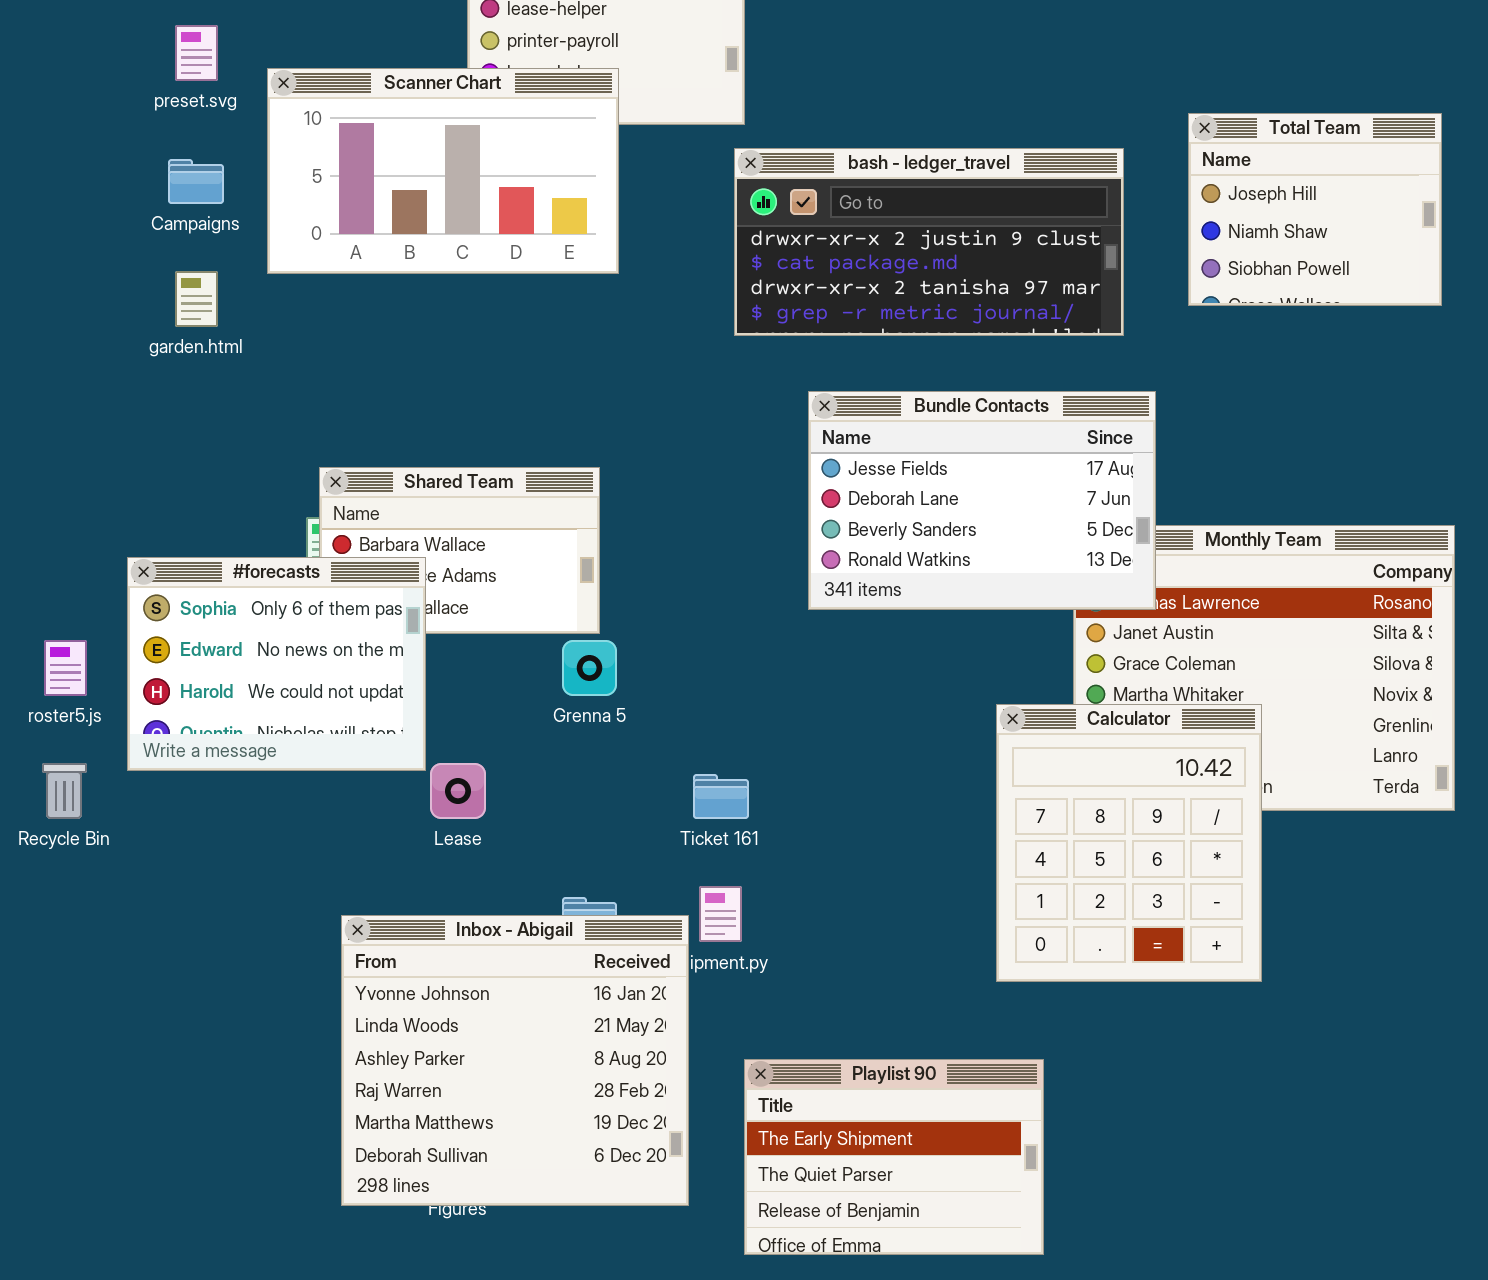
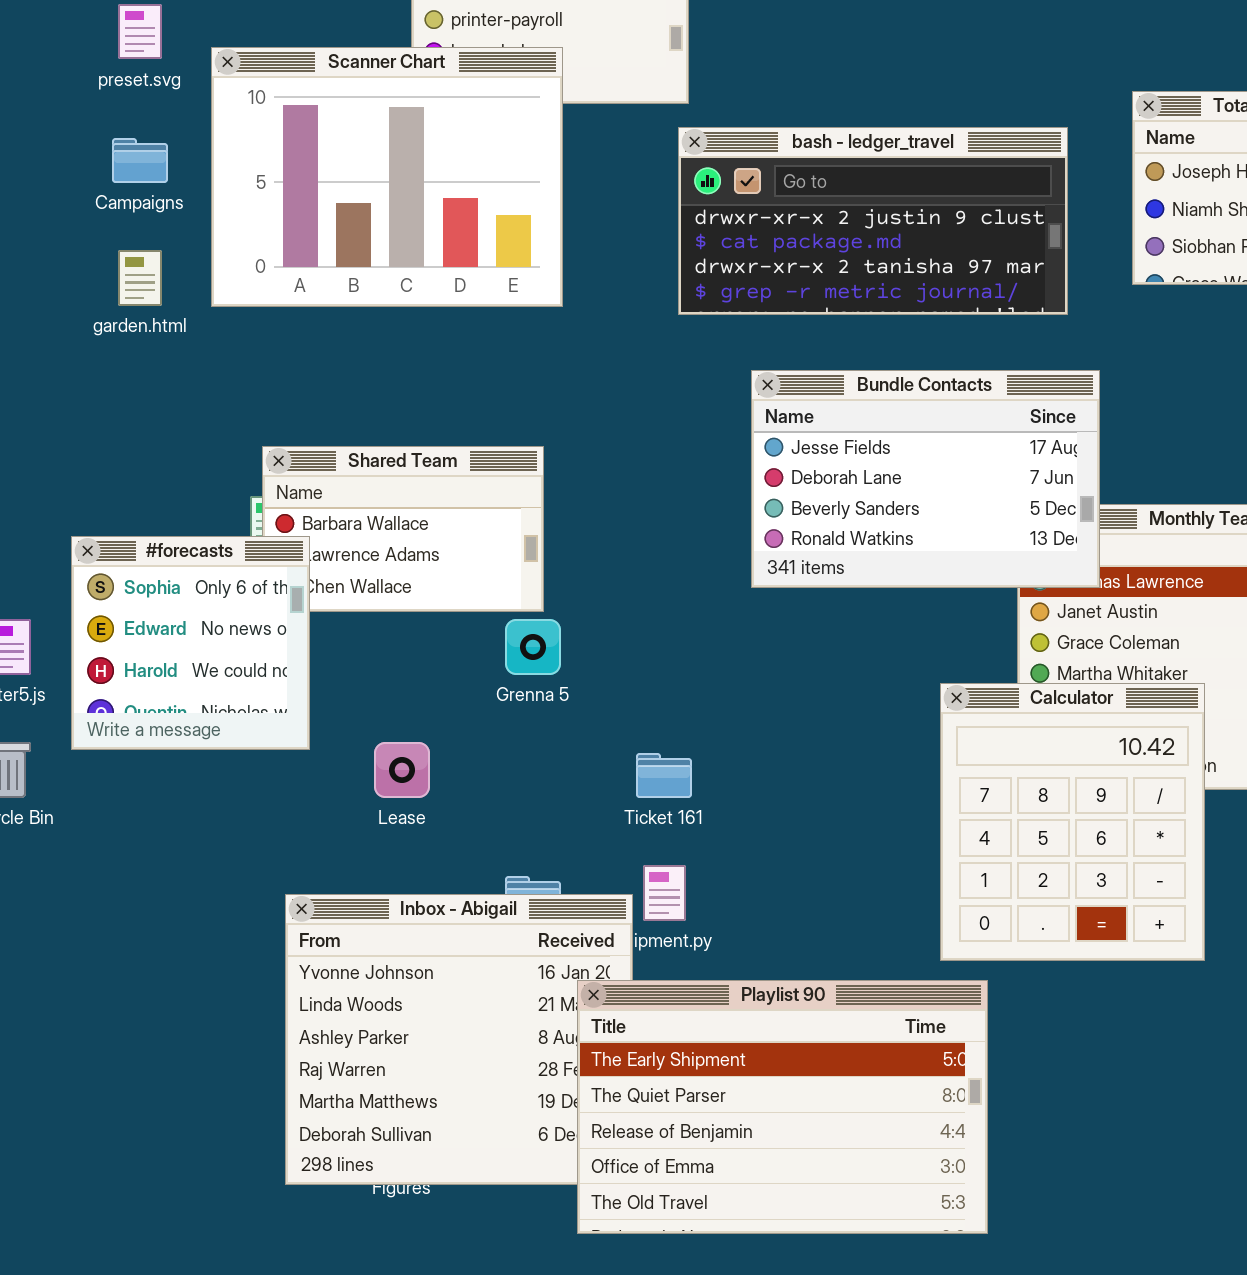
Scanner Chart: [267,68,619,274] -> [211,47,563,307], resized
#forecasts: [127,557,426,771] -> [71,536,310,750], resized
Playlist 90: [744,1059,1044,1255] -> [577,980,988,1234], resized

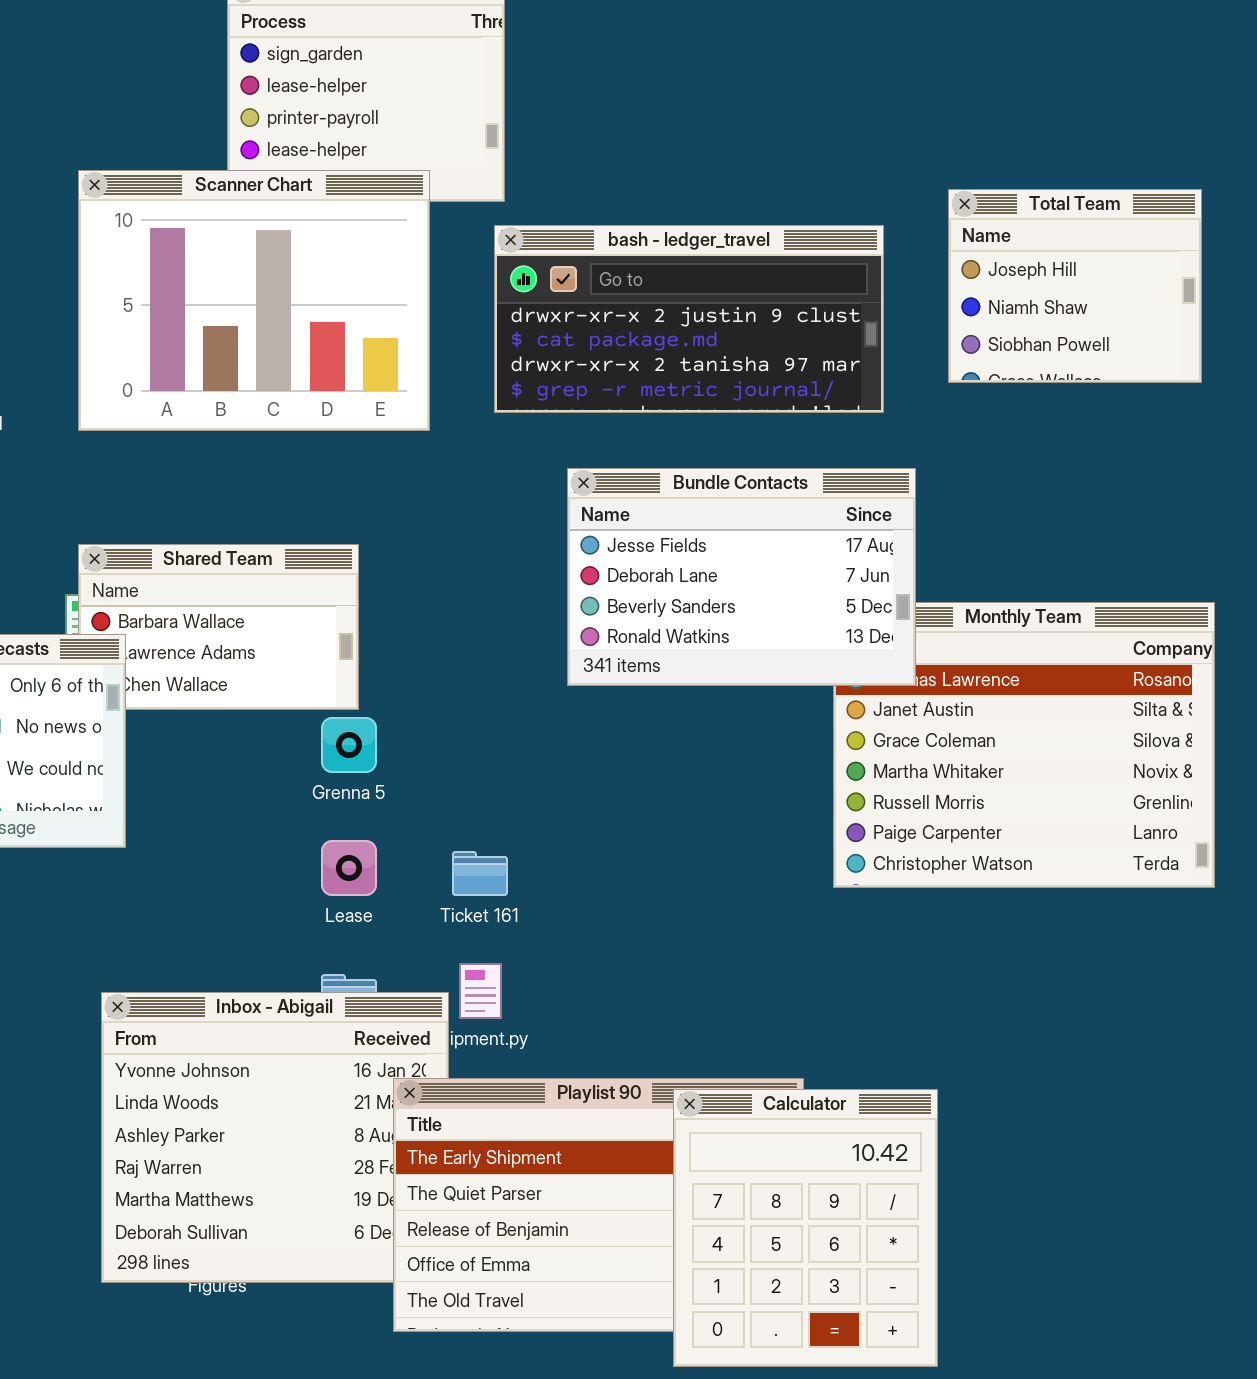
Scanner Chart: [211,47,563,307] -> [78,170,430,431], moved
Calculator: [940,683,1205,961] -> [673,1089,938,1367], moved
Lease: [374,742,430,798] -> [321,840,377,896], moved

